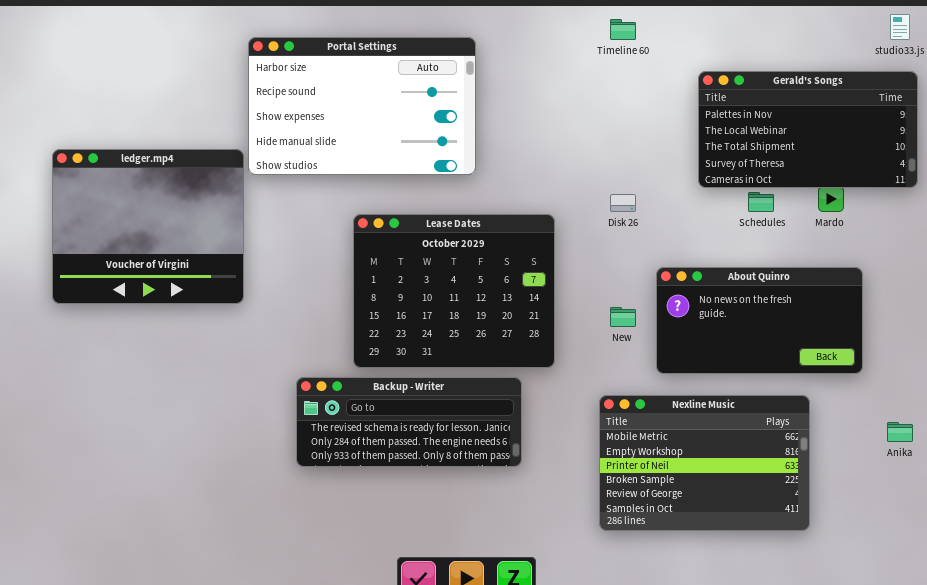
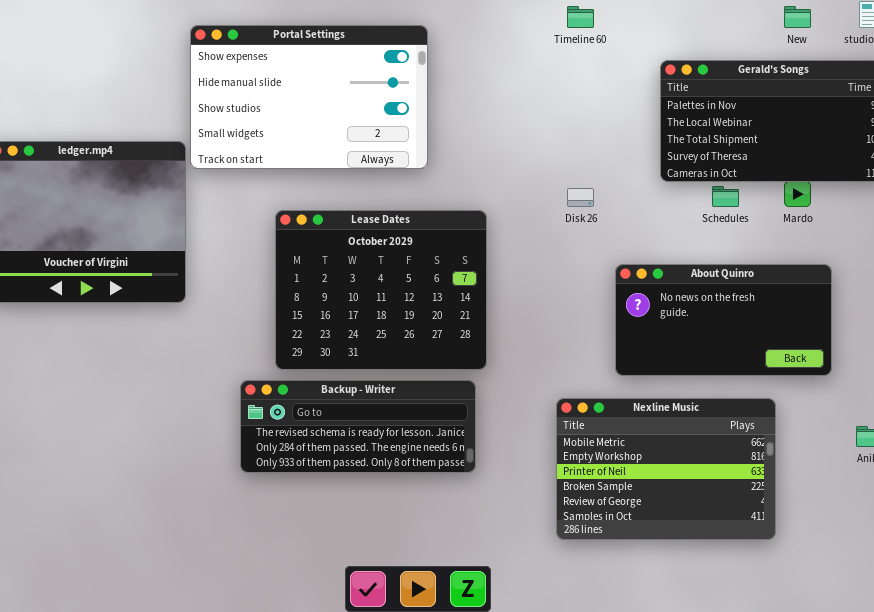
Portal Settings: [248,37,476,175] -> [190,25,428,169], scrolled down 2 rows
Lease Dates: [353,214,555,368] -> [275,210,487,370], moved
New: [610,307,636,327] -> [784,6,811,28], moved

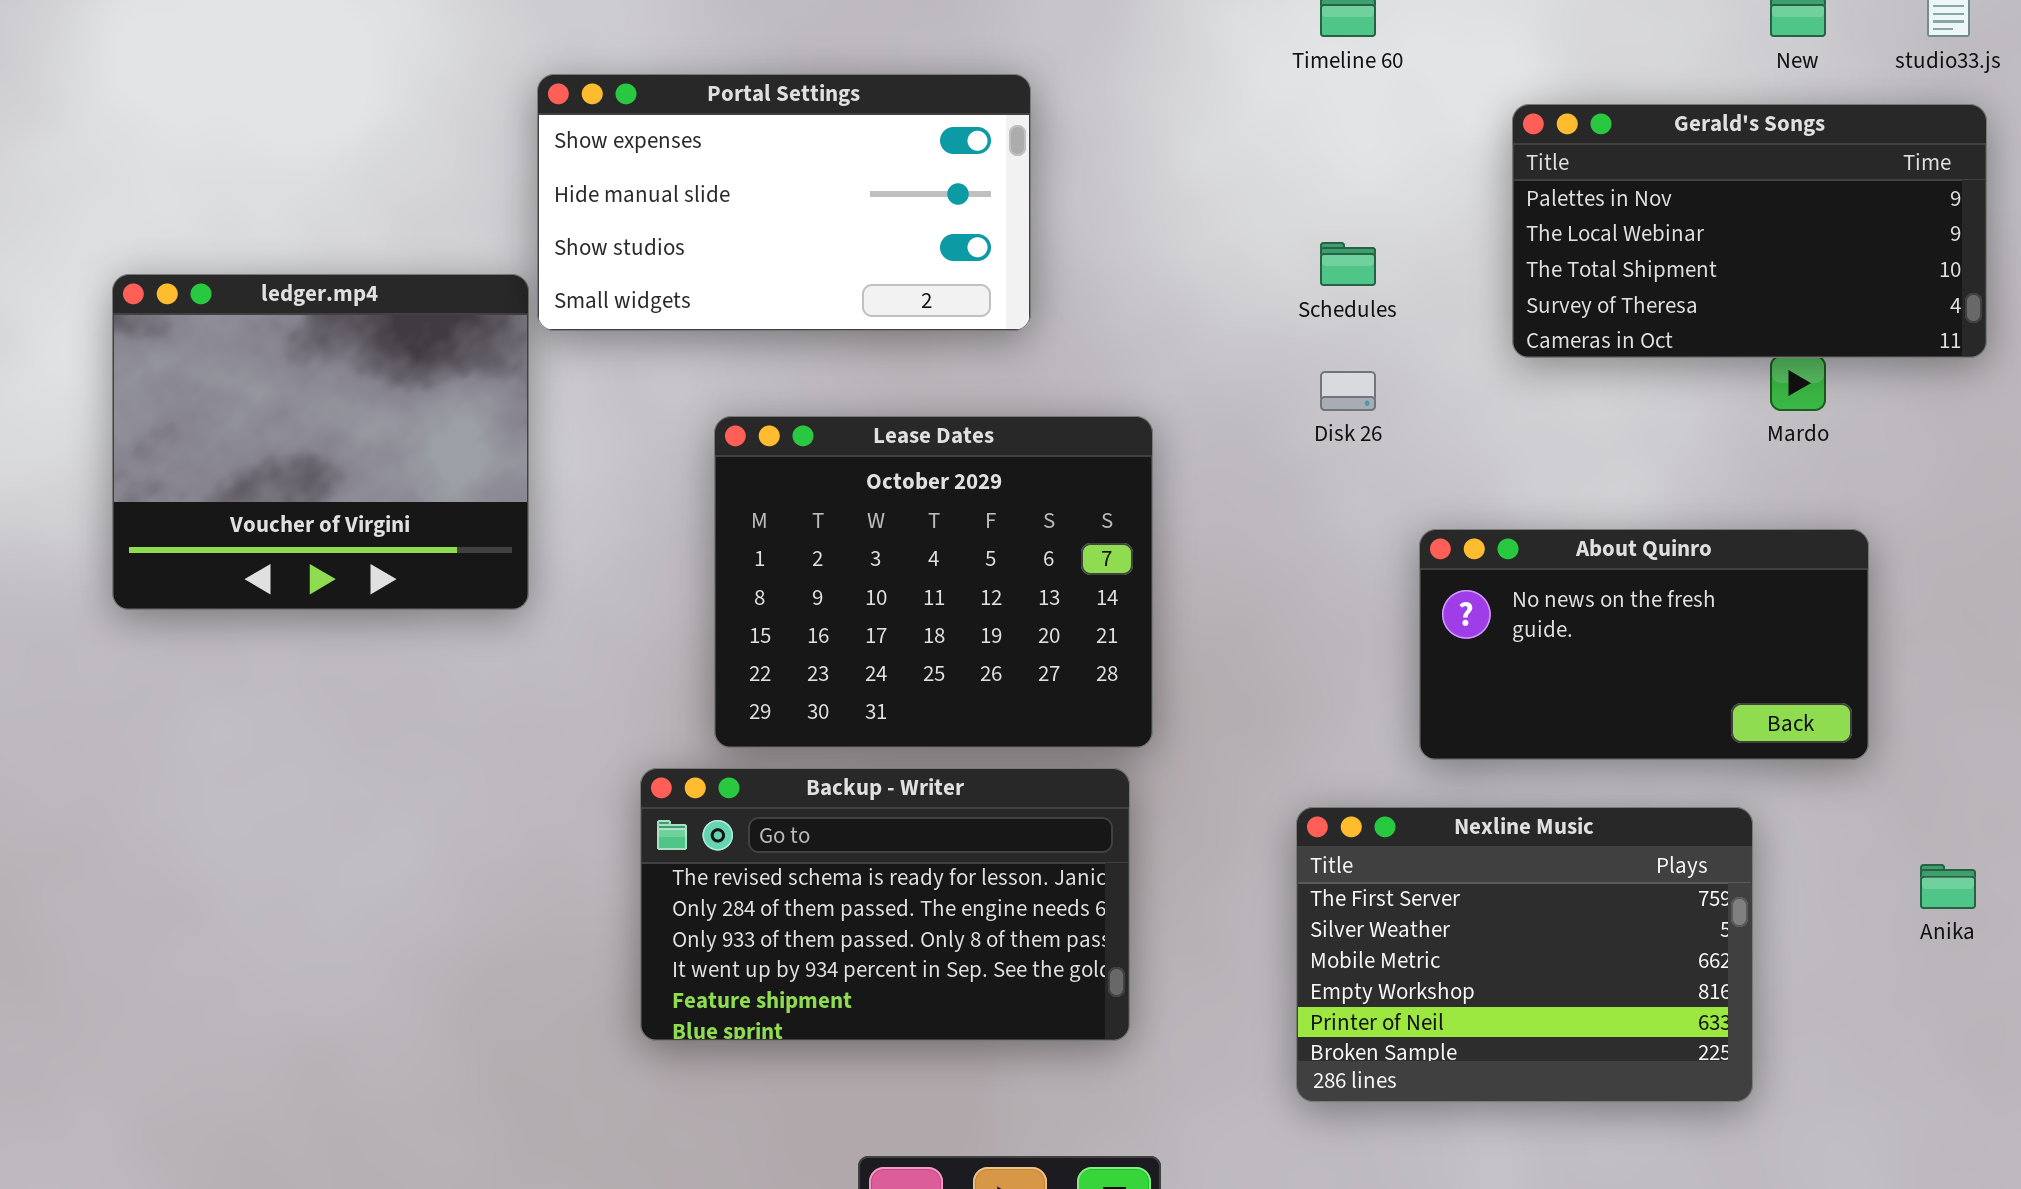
Portal Settings: [190,25,428,169] -> [537,74,1031,331], resized
Schedules: [712,186,739,207] -> [1320,242,1376,286], moved
Backup - Writer: [240,380,476,473] -> [640,768,1130,1041], resized
Nexline Music: [556,398,776,540] -> [1296,807,1753,1102], scrolled up 2 rows

